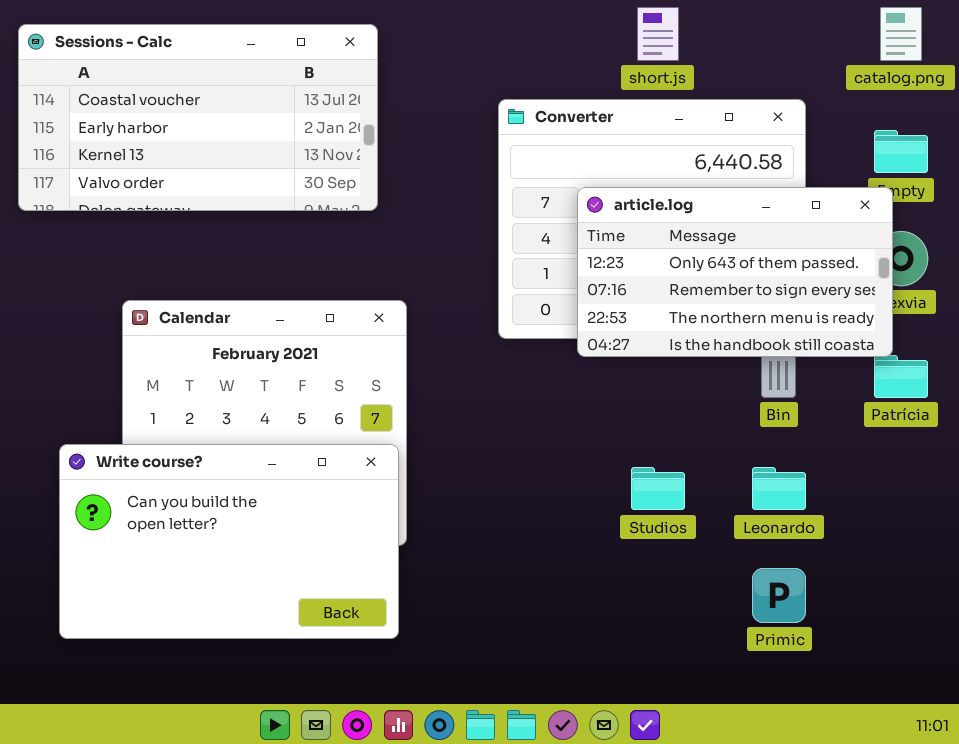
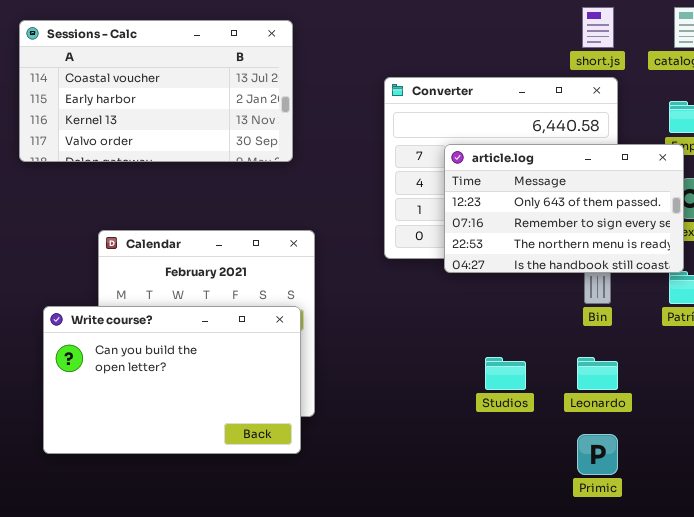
short.js: [637,7,679,61] -> [582,7,614,48], moved
Write course?: [59,444,399,639] -> [43,306,301,454], moved

